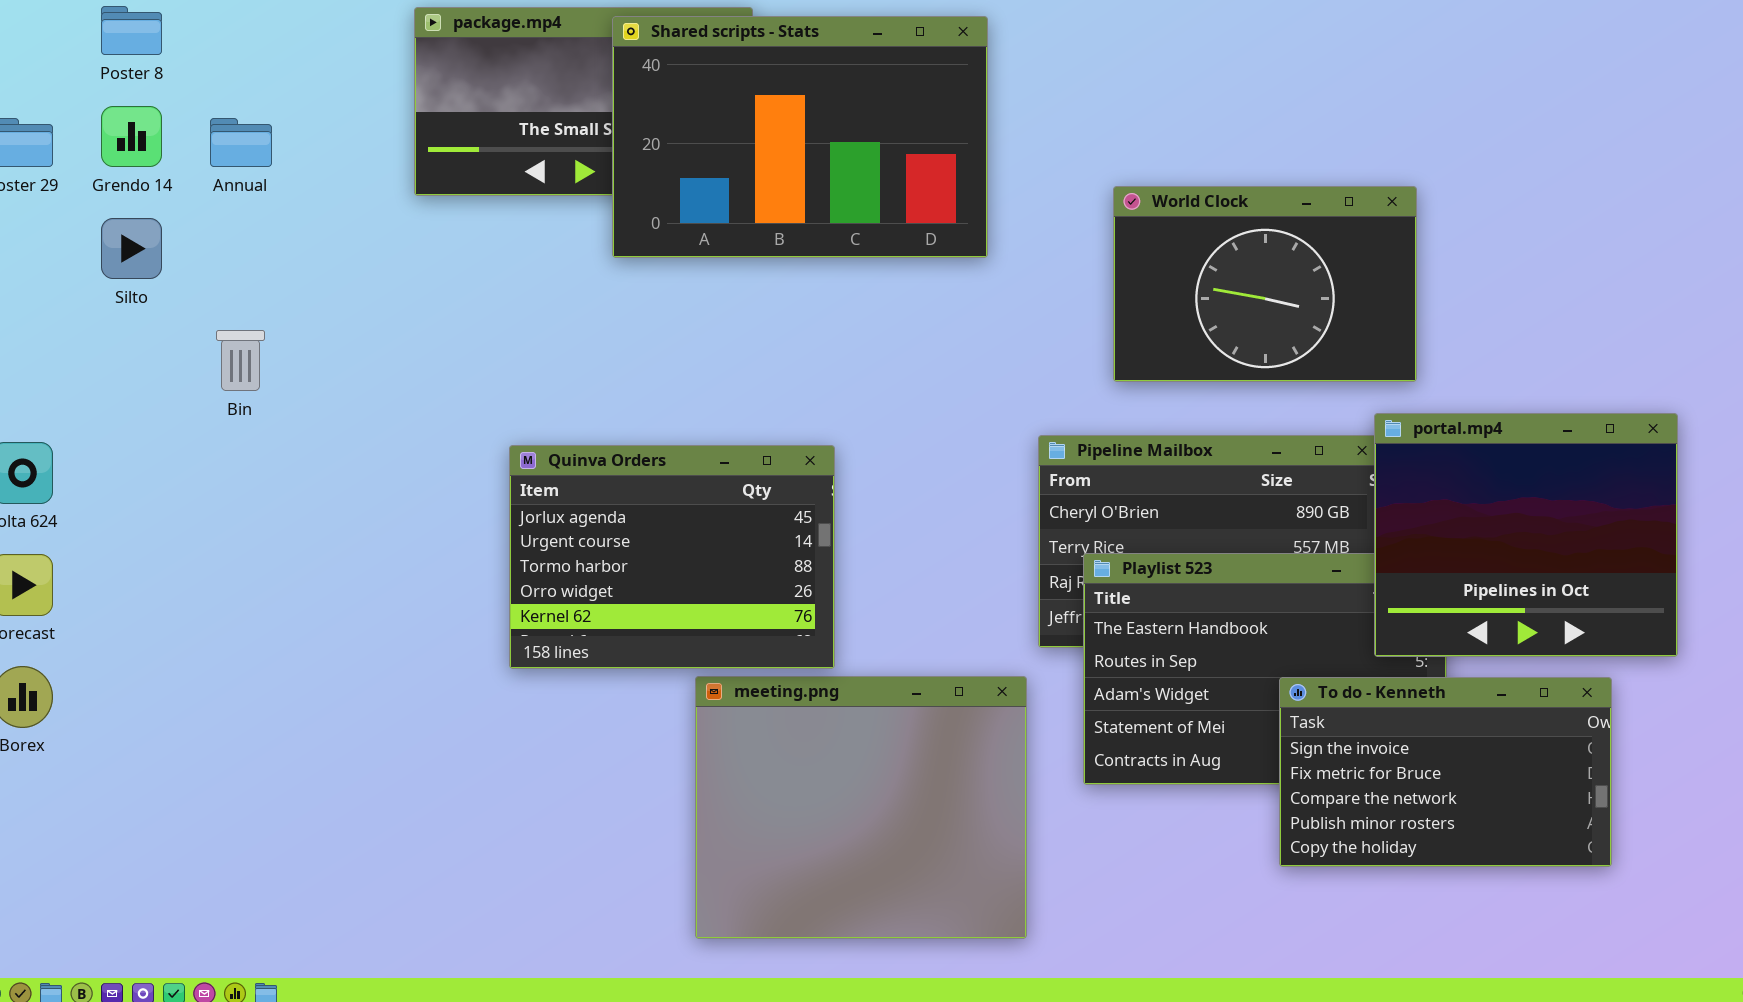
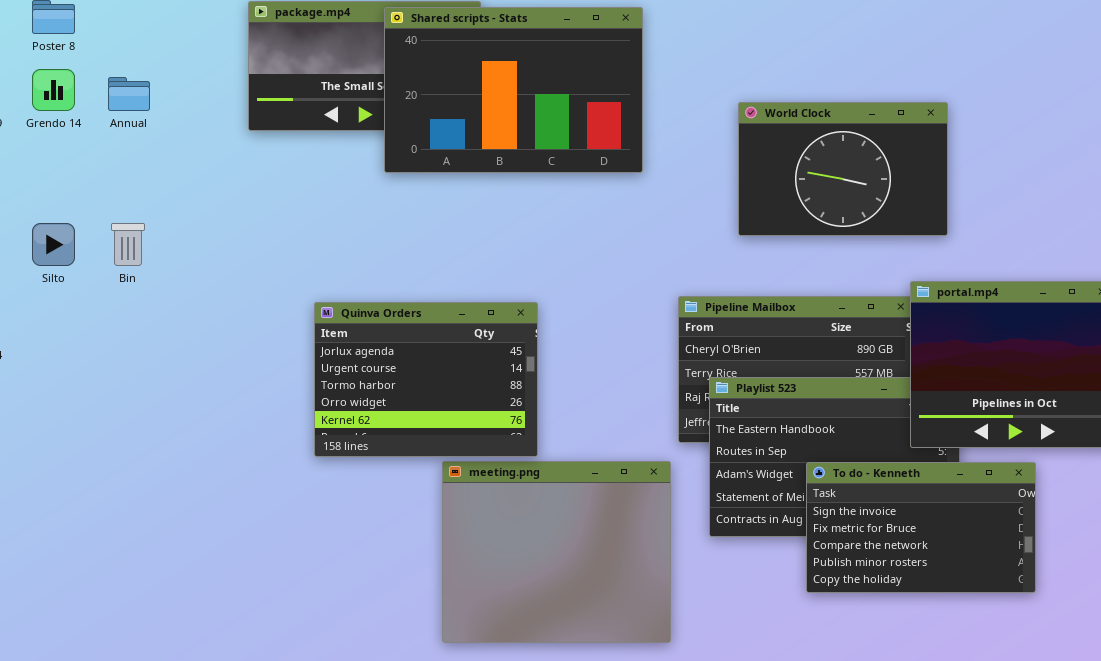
World Clock: [1113,186,1417,382] -> [738,102,948,236], moved
Silto: [101,218,162,279] -> [32,223,75,266], moved
To do - Kenneth: [1279,677,1612,867] -> [806,462,1036,593], moved

